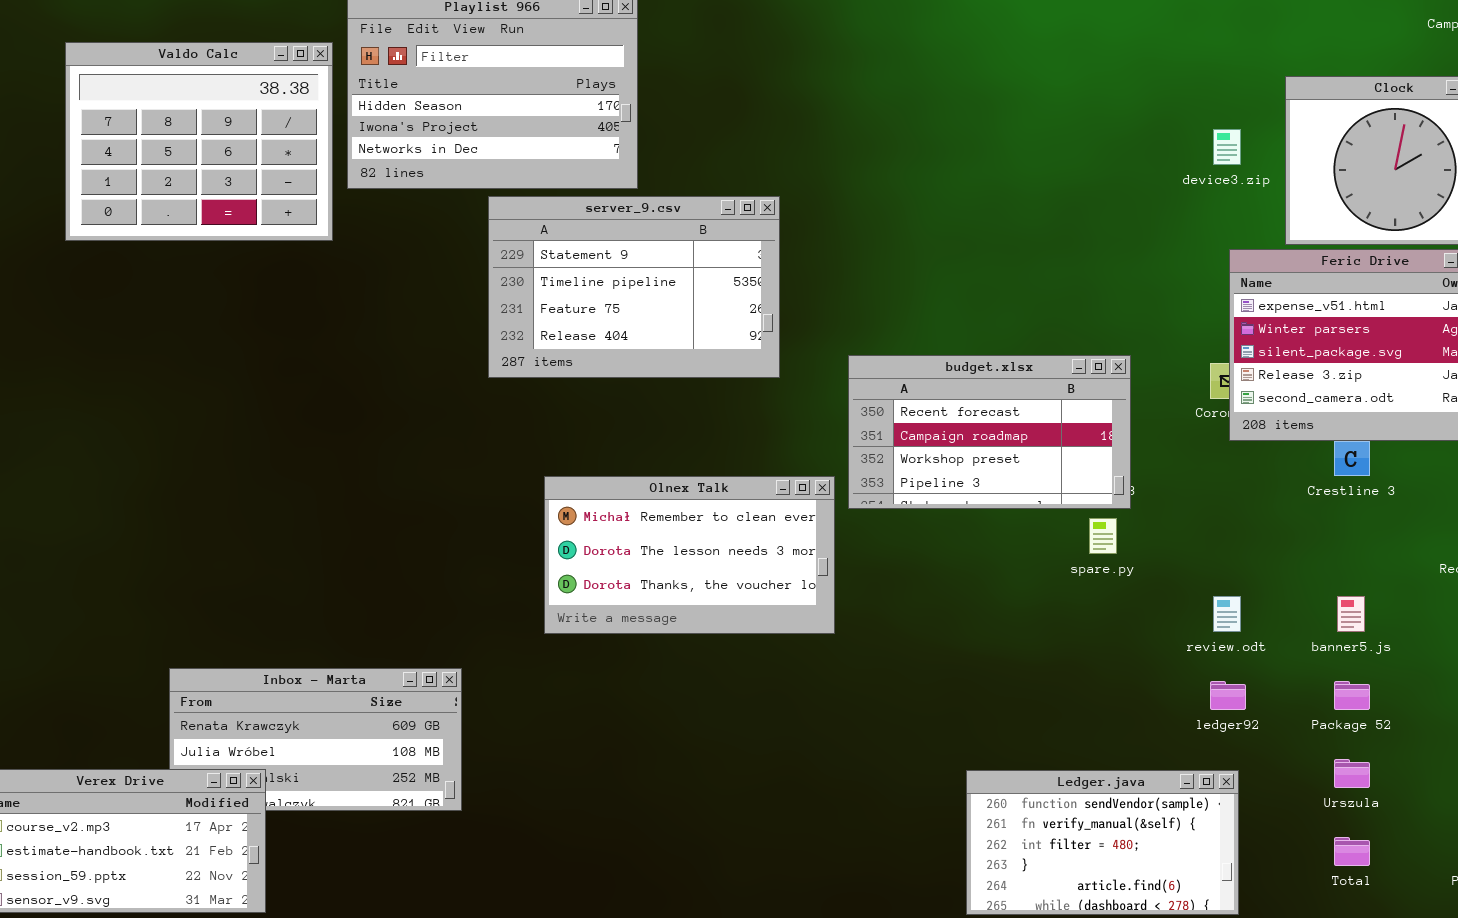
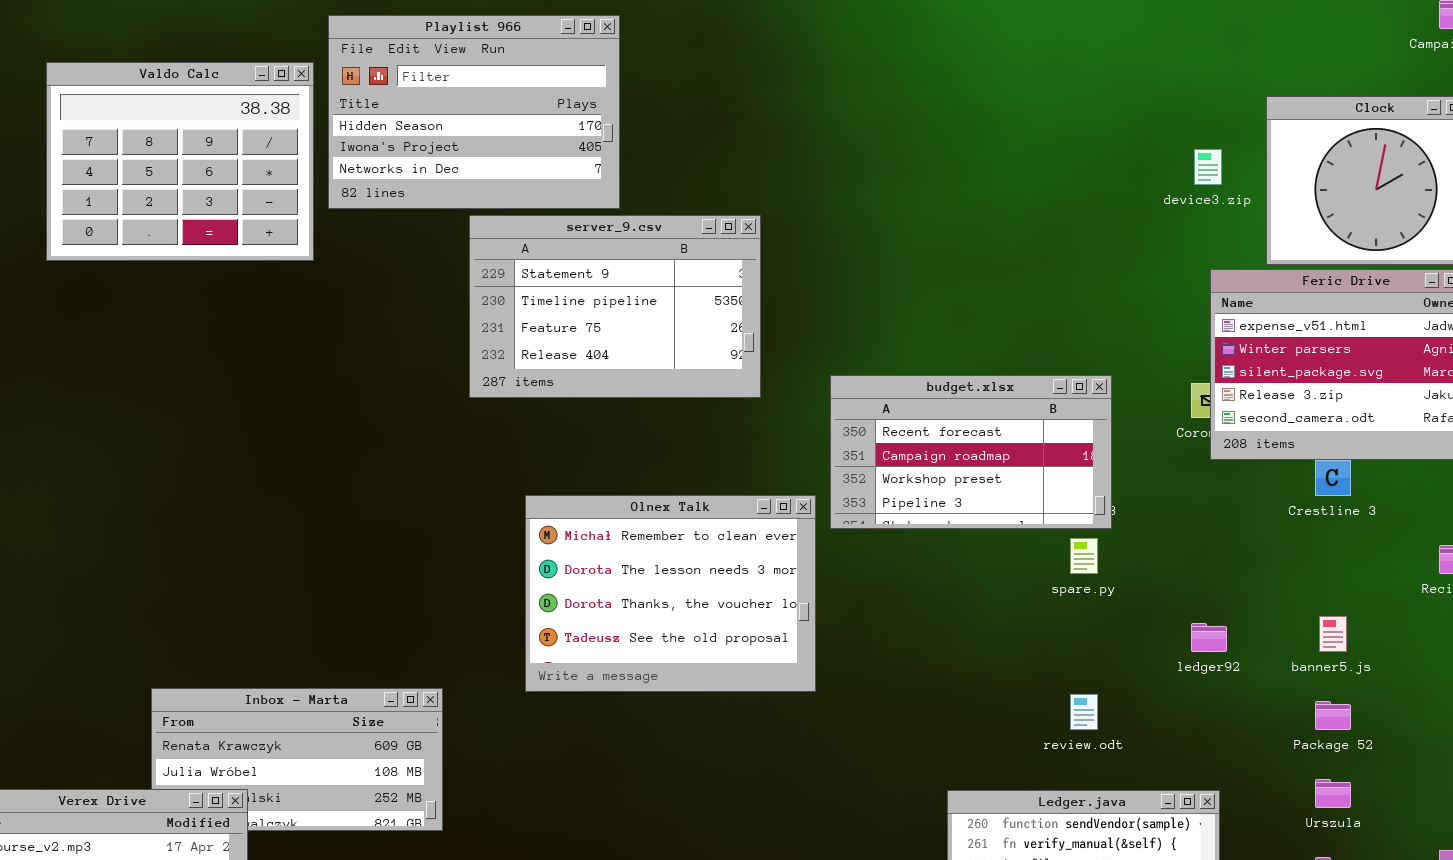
Olnex Talk: [544,476,835,634] -> [525,495,816,692], resized
review.odt: [1213,596,1241,632] -> [1070,694,1098,730], moved
ledger92: [1210,681,1246,710] -> [1191,623,1227,652], moved

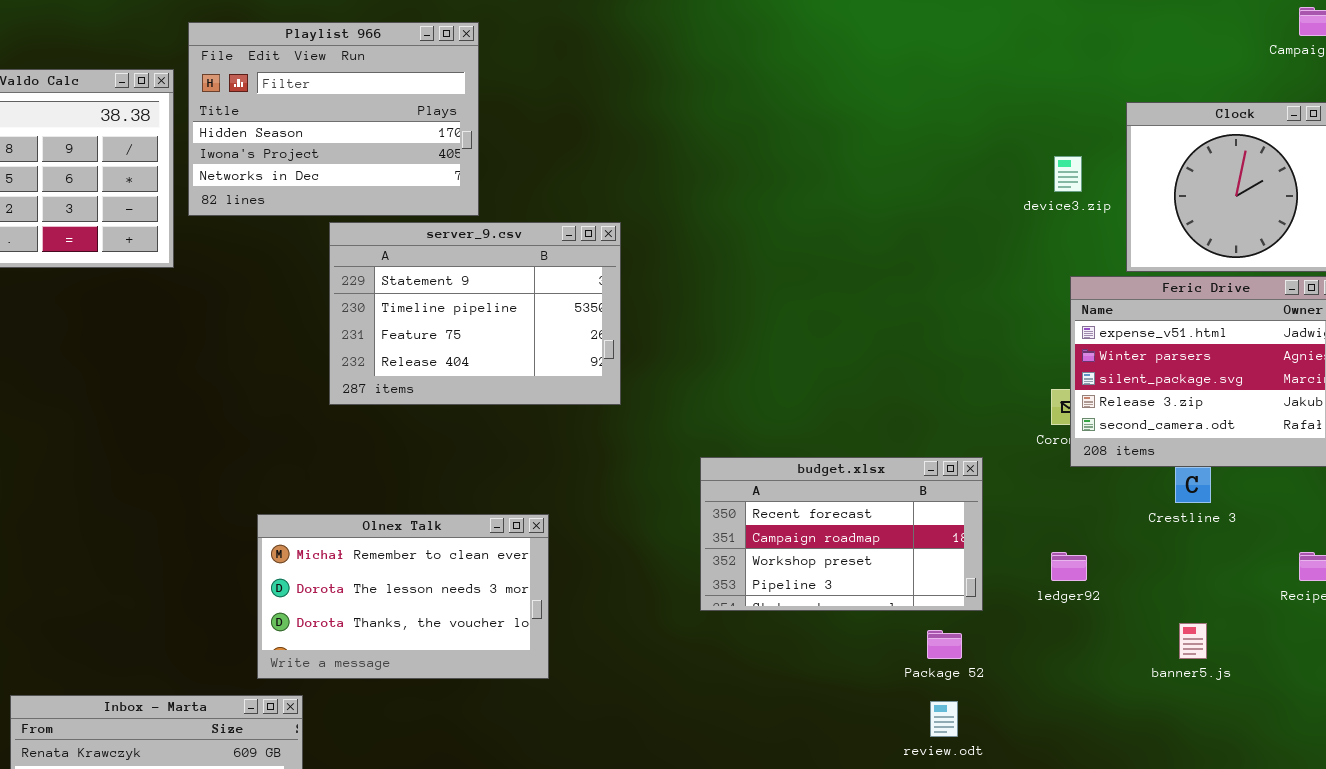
budget.xlsx: [830,375,1112,529] -> [700,457,983,611], moved
Olnex Talk: [525,495,816,692] -> [257,514,549,679], moved, resized
ledger92: [1191,623,1227,652] -> [1051,552,1087,581], moved
Package 52: [1315,701,1351,730] -> [927,630,962,659], moved

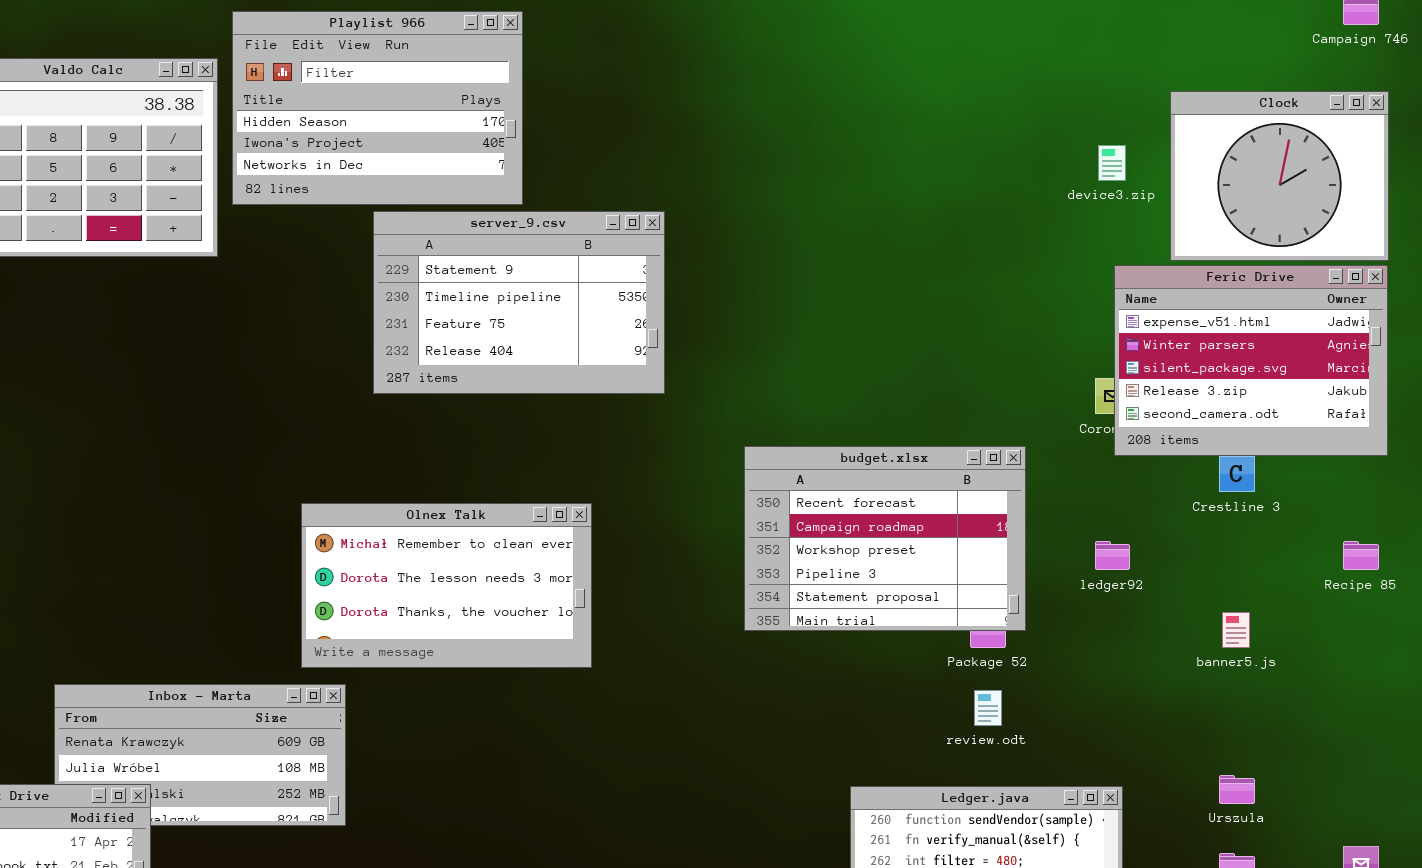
budget.xlsx: [700,457,983,611] -> [744,446,1026,631], resized

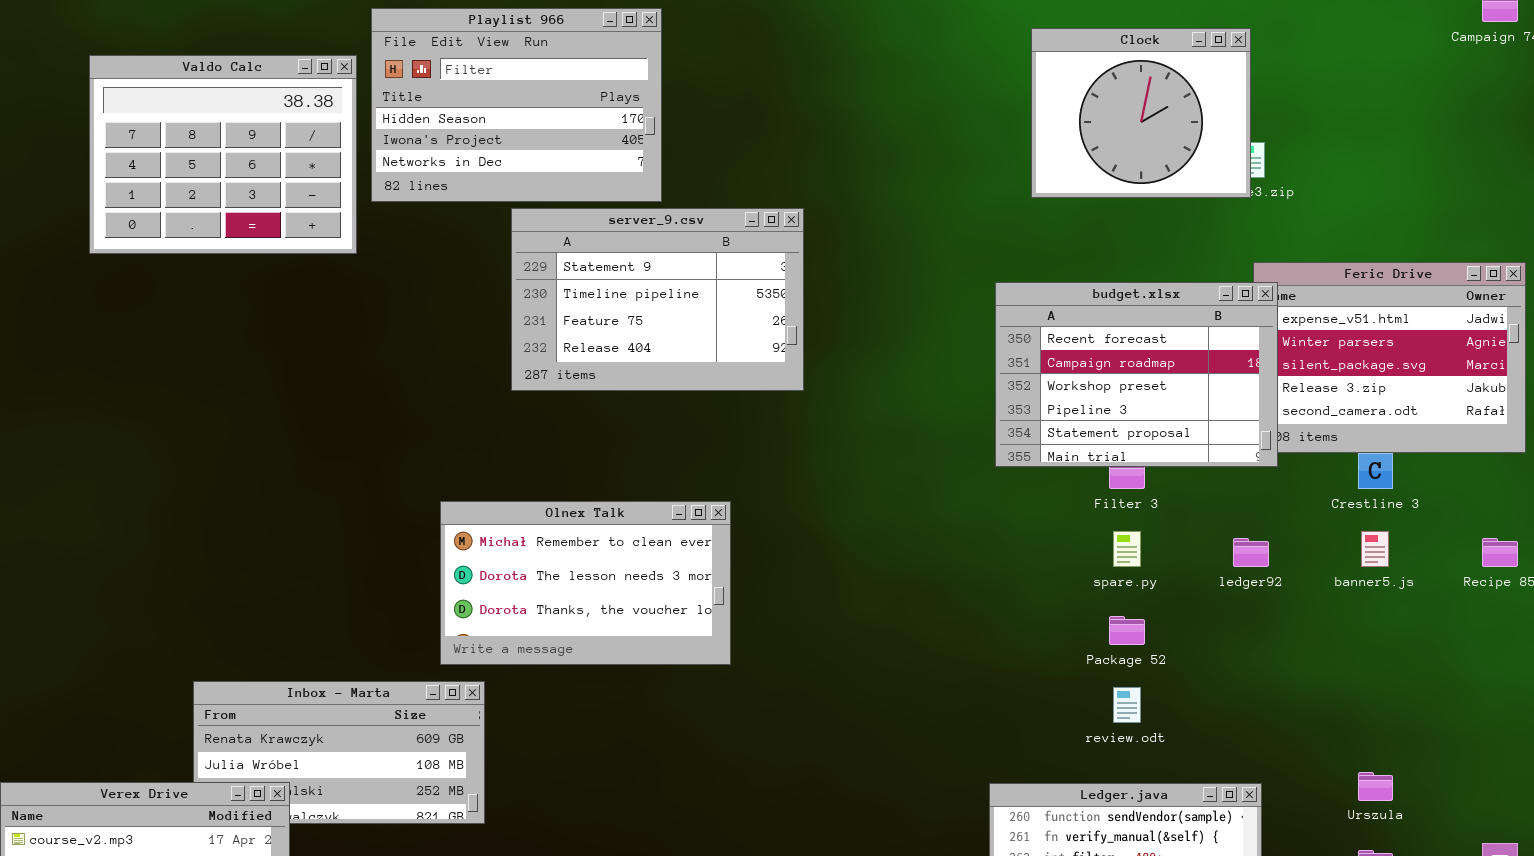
Clock: [1170,91,1389,261] -> [1031,28,1251,198], moved
budget.xlsx: [744,446,1026,631] -> [995,282,1278,467], moved
banner5.js: [1222,612,1250,648] -> [1361,531,1389,567], moved

